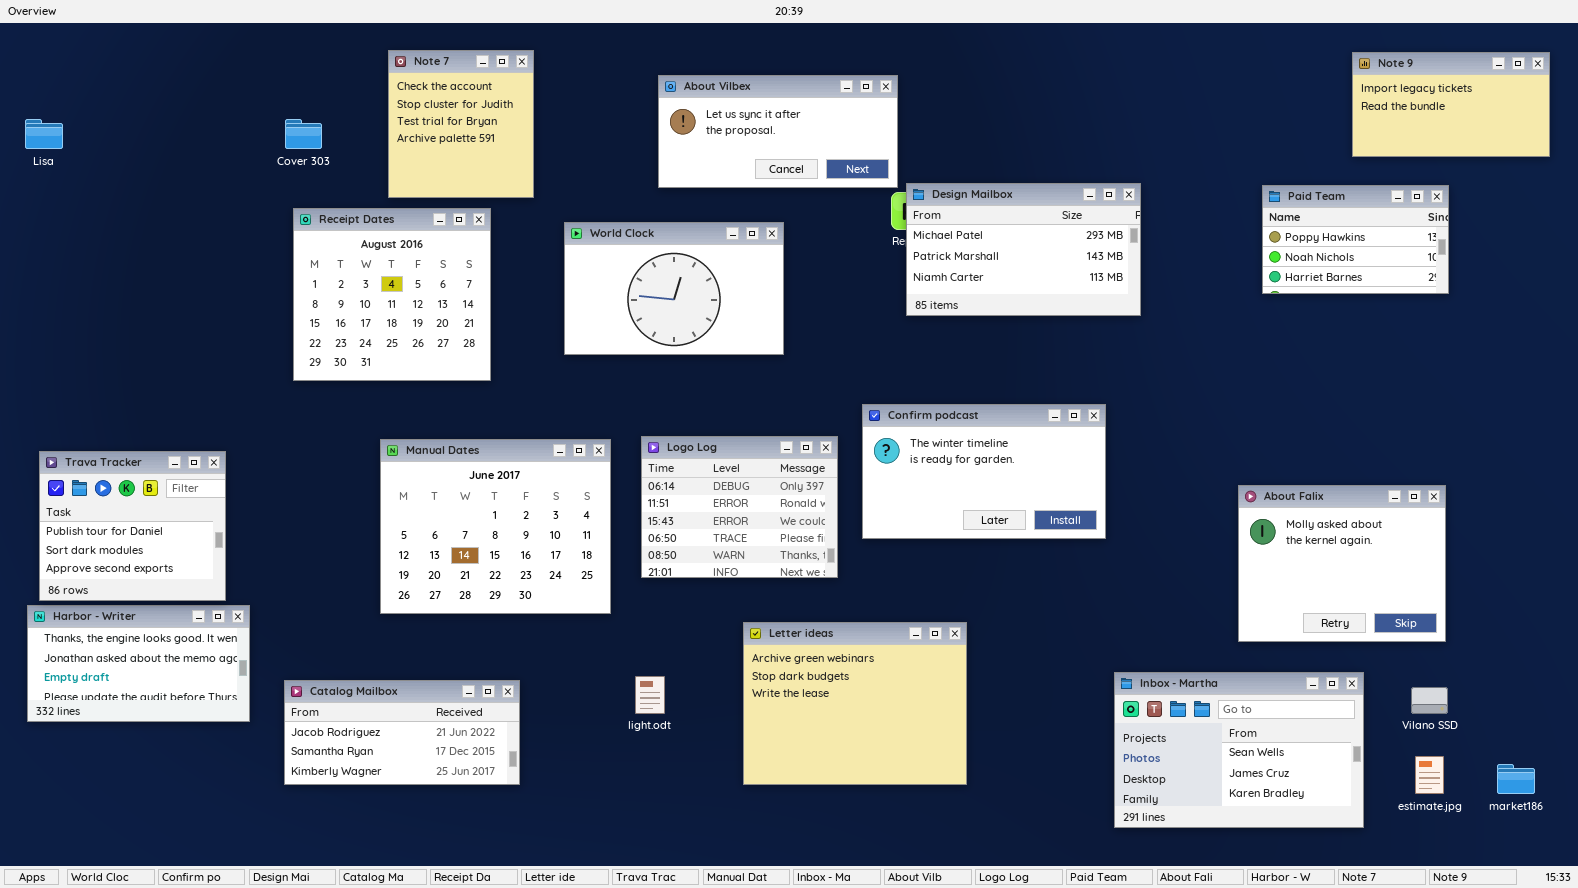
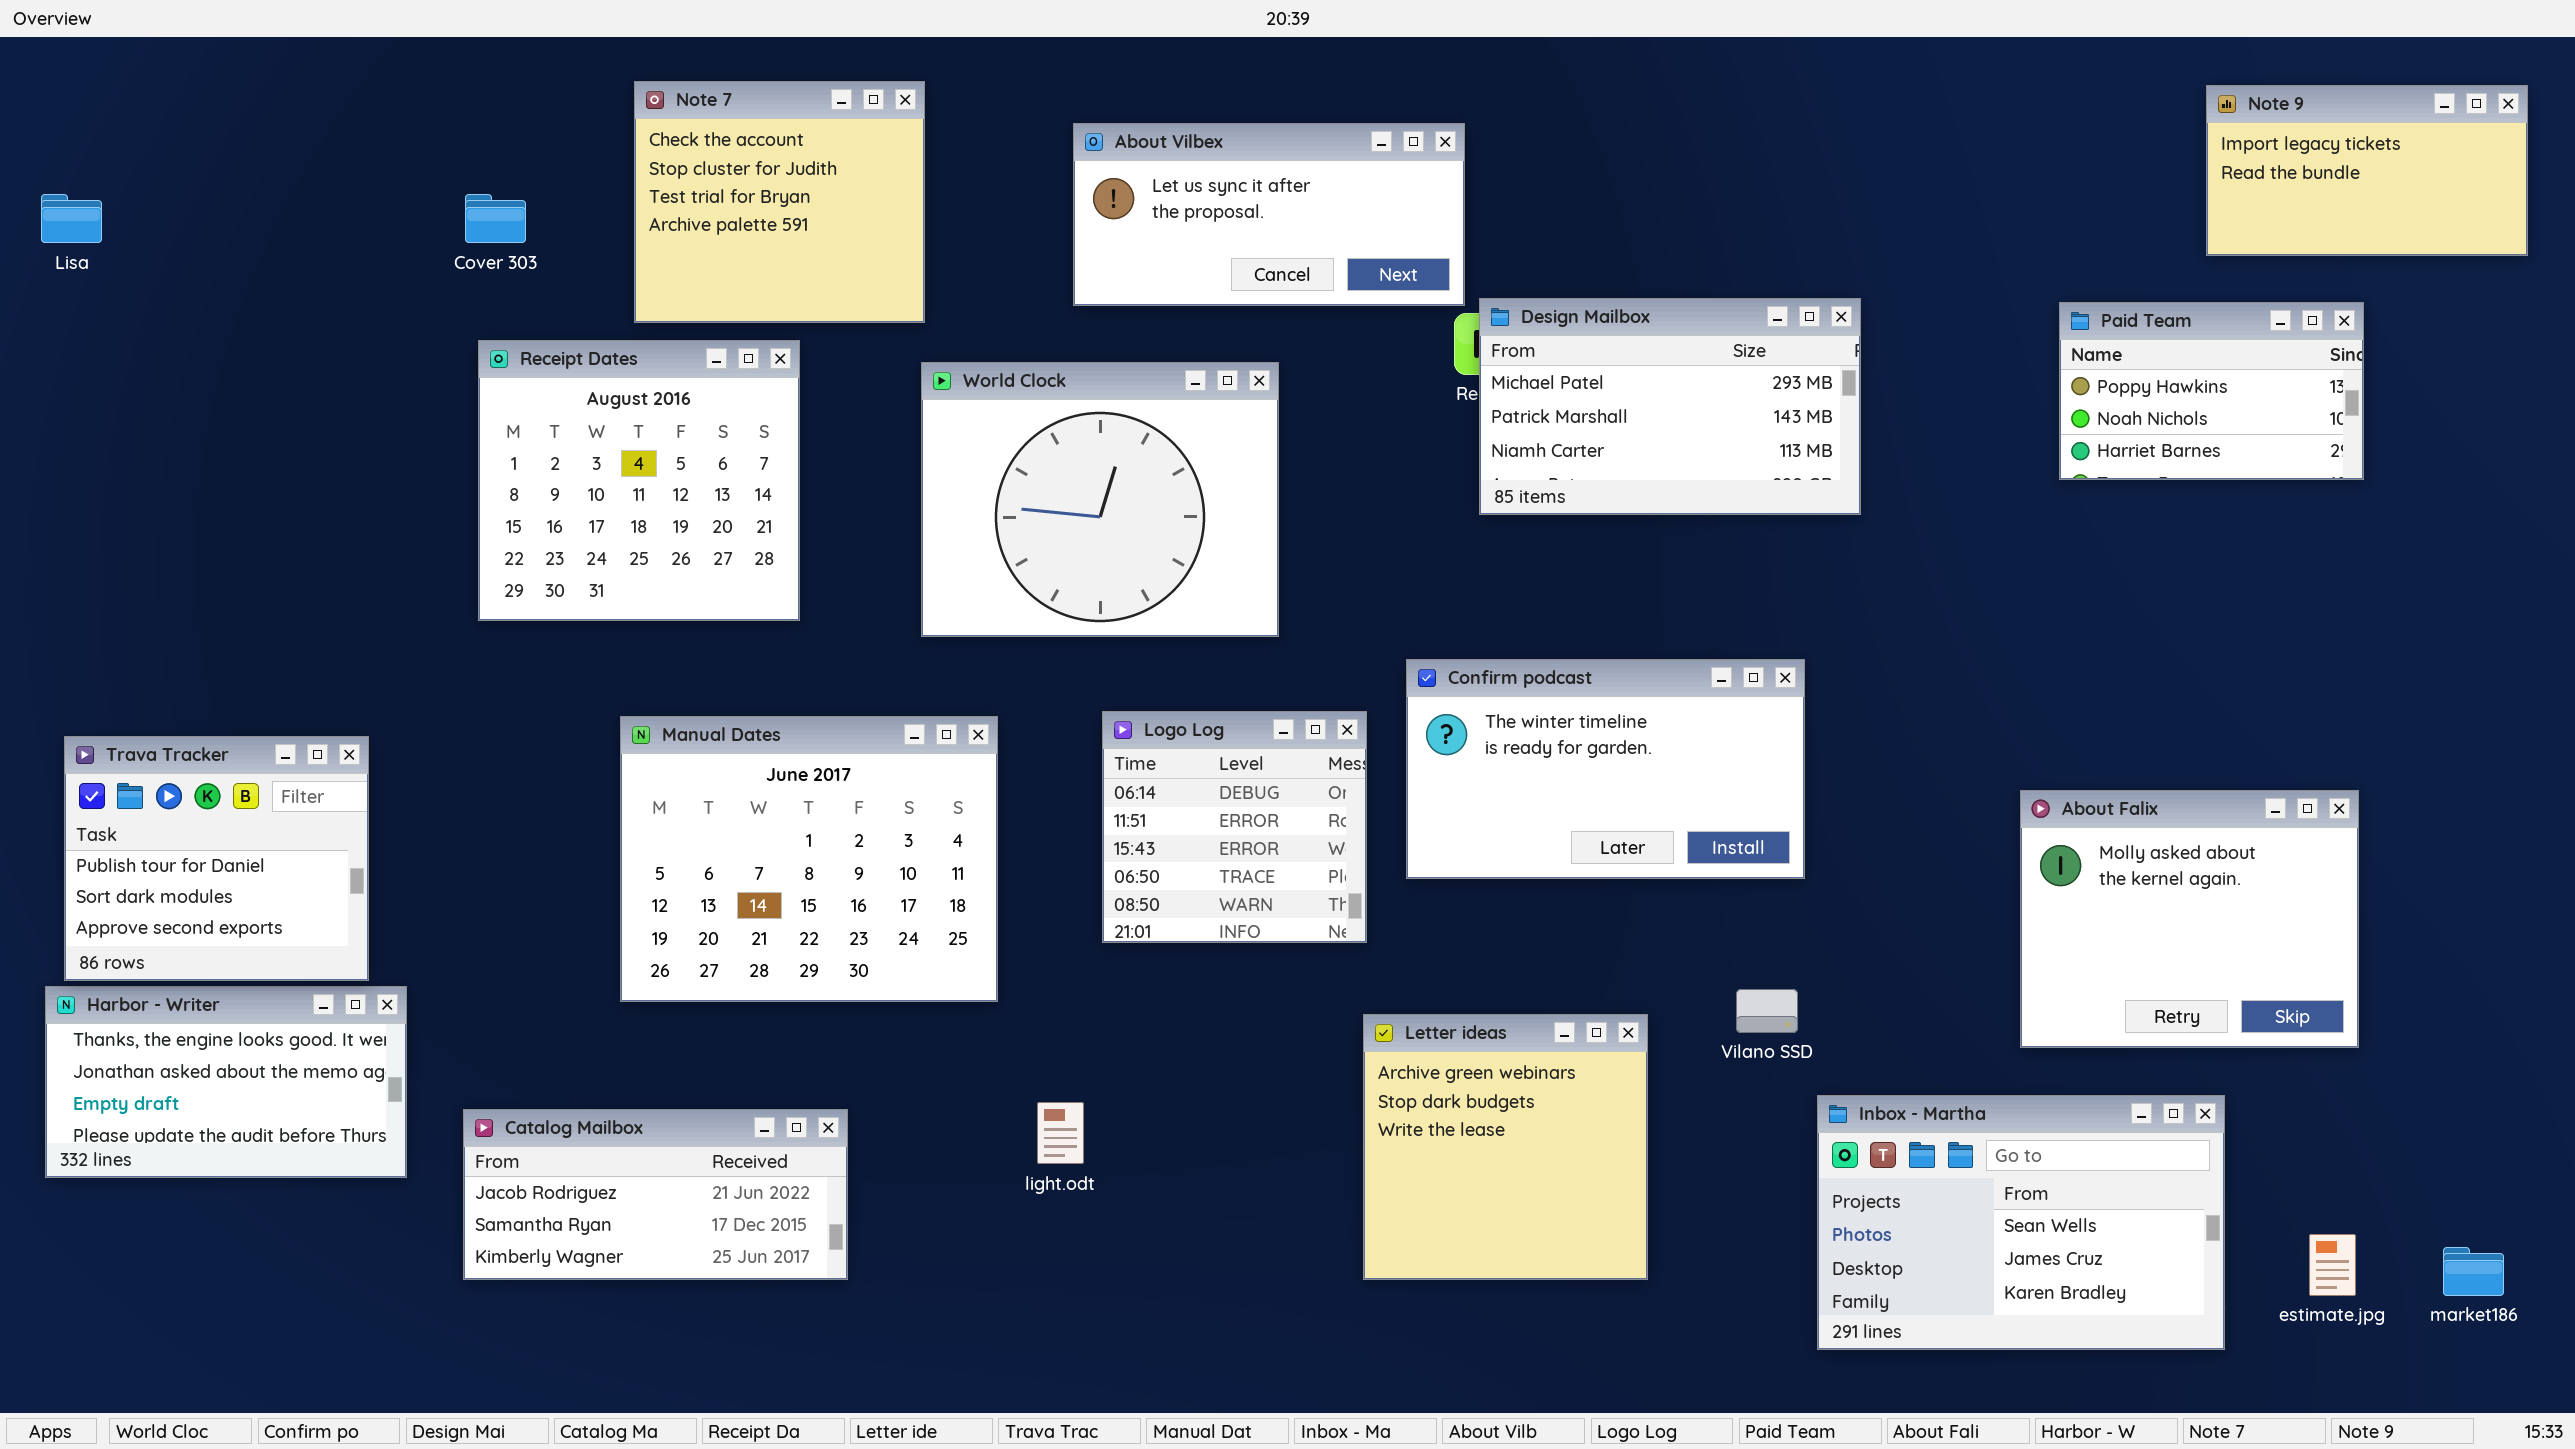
Note 7: [388,50,534,198] -> [634,81,925,323], resized
World Clock: [564,222,784,355] -> [921,362,1279,637], resized
Logo Log: [641,436,838,578] -> [1102,711,1367,943], resized
Letter ideas: [743,622,967,785] -> [1363,1014,1648,1280], moved, resized
Vilano SSD: [1411,687,1448,714] -> [1736,989,1798,1033], moved

